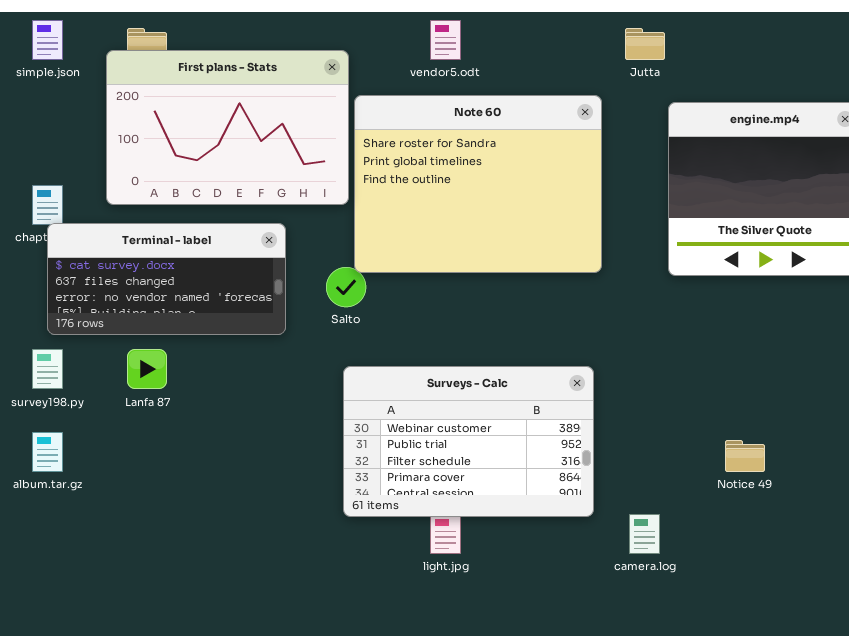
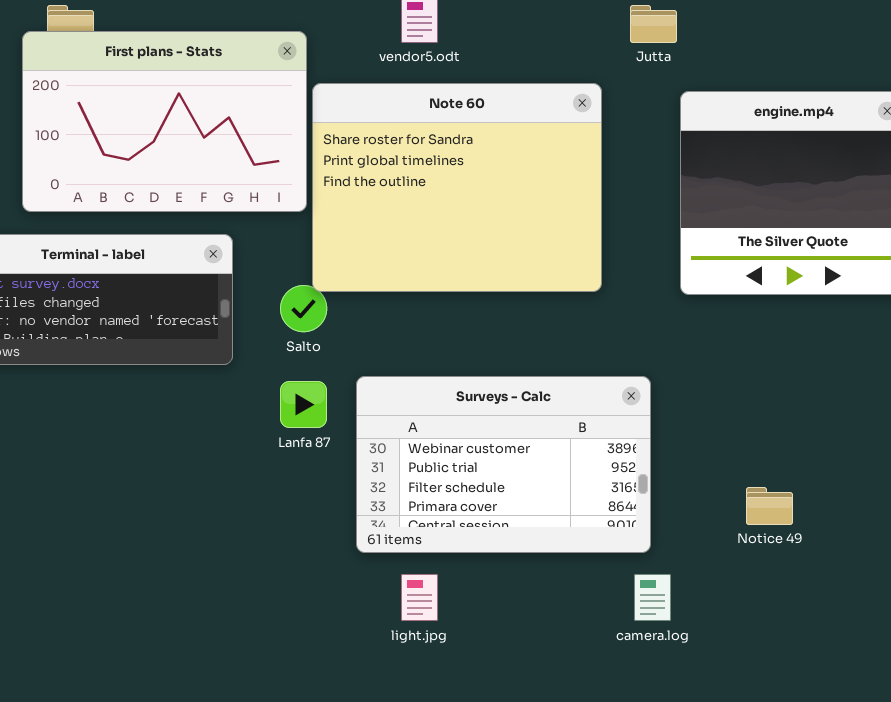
Lanfa 87: [127,349,167,389] -> [280,381,327,428], moved
Surveys - Calc: [343,366,594,517] -> [356,376,651,553], moved

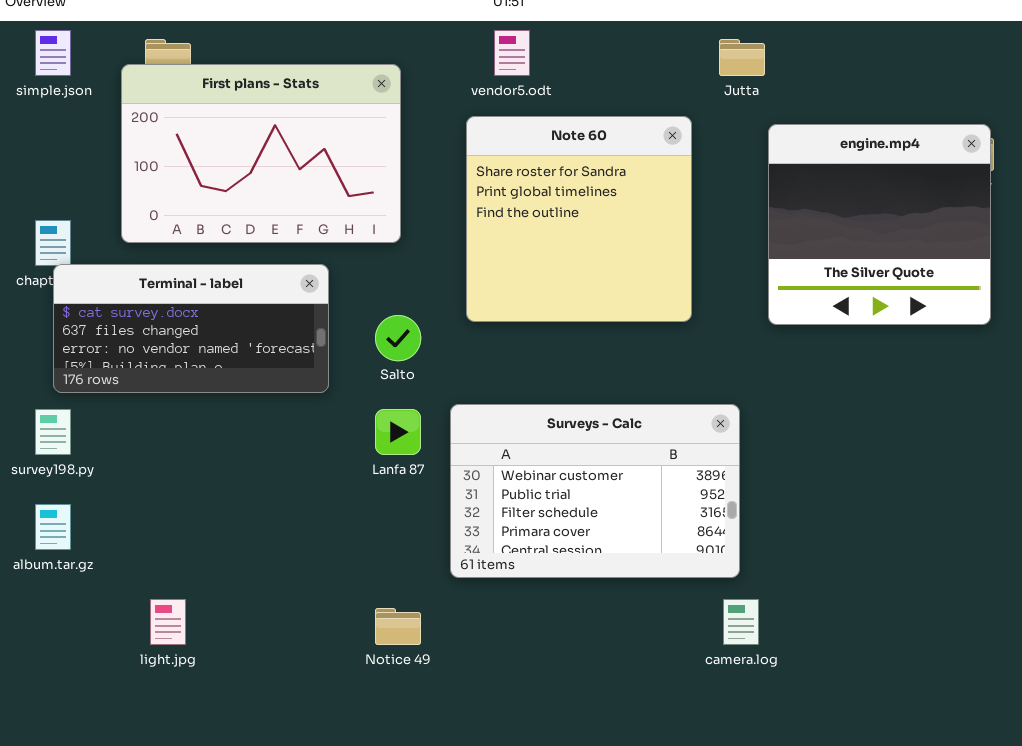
Note 60: [312,83,602,292] -> [466,116,692,322], resized
Notice 49: [746,487,793,525] -> [375,608,421,645], moved
light.jpg: [401,574,438,621] -> [150,599,186,645], moved

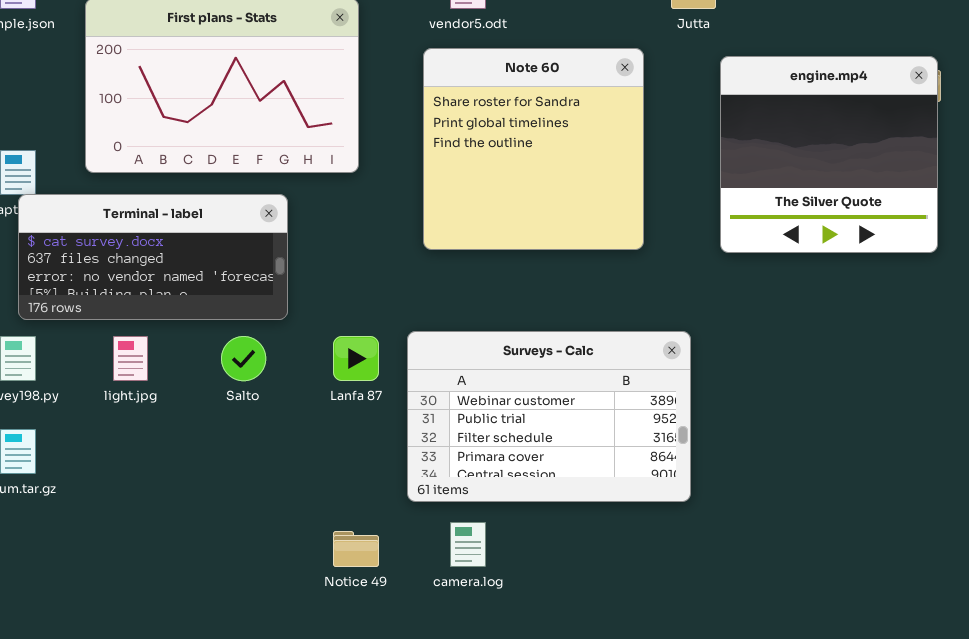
Salto: [375,315,421,361] -> [221,336,266,381], moved
light.jpg: [150,599,186,645] -> [113,336,148,381], moved
camera.log: [723,599,759,645] -> [450,522,486,567], moved

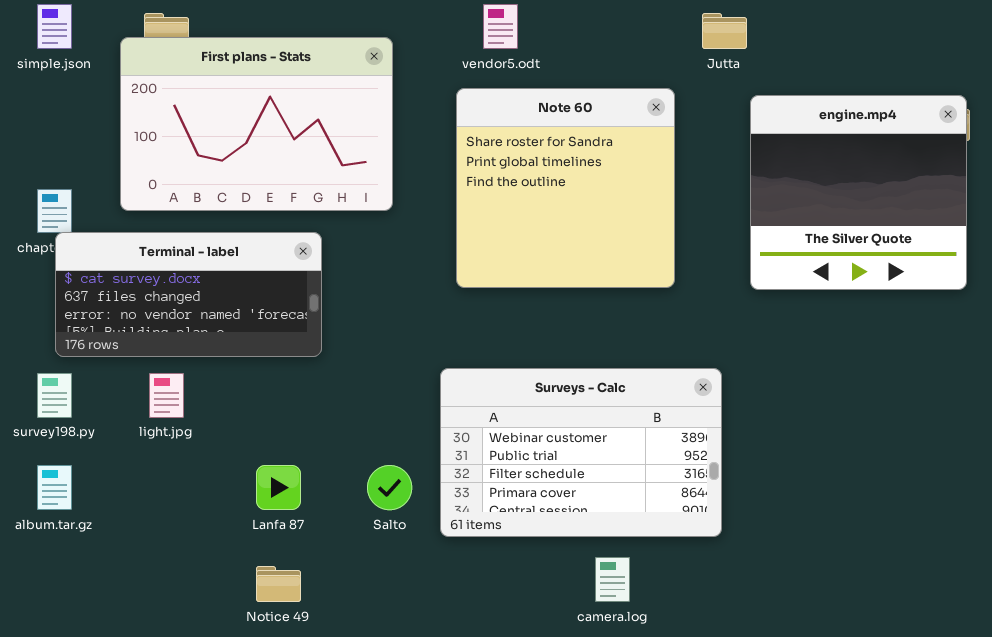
Salto: [221,336,266,381] -> [367,465,412,510], moved
Lanfa 87: [333,336,379,381] -> [256,465,301,510], moved
camera.log: [450,522,486,567] -> [595,557,630,602], moved
Notice 49: [333,531,379,567] -> [256,566,301,602], moved

